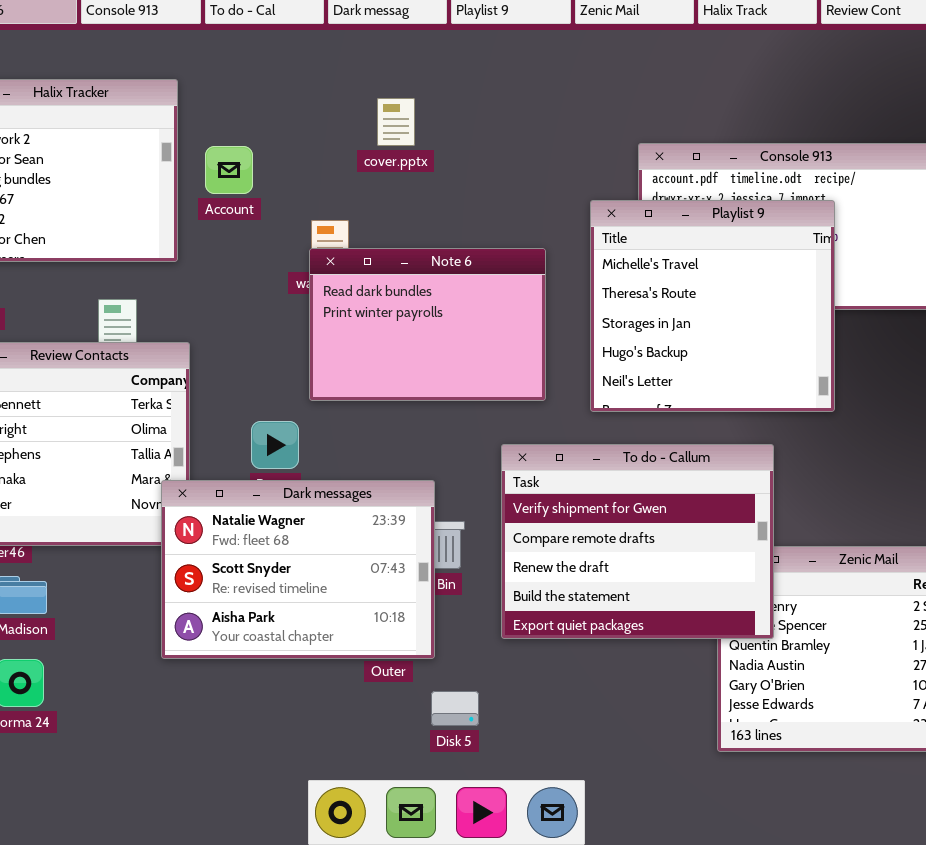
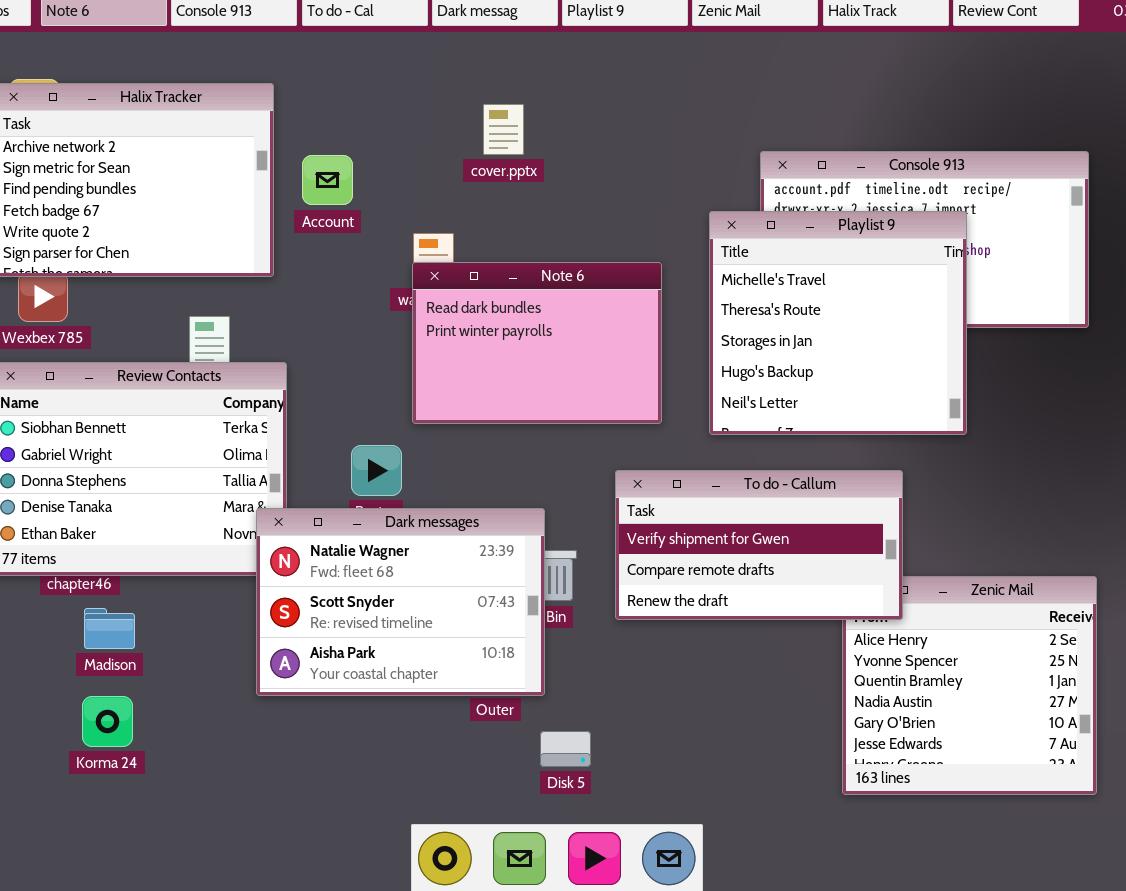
To do - Callum: [501,444,774,639] -> [615,470,903,620], resized

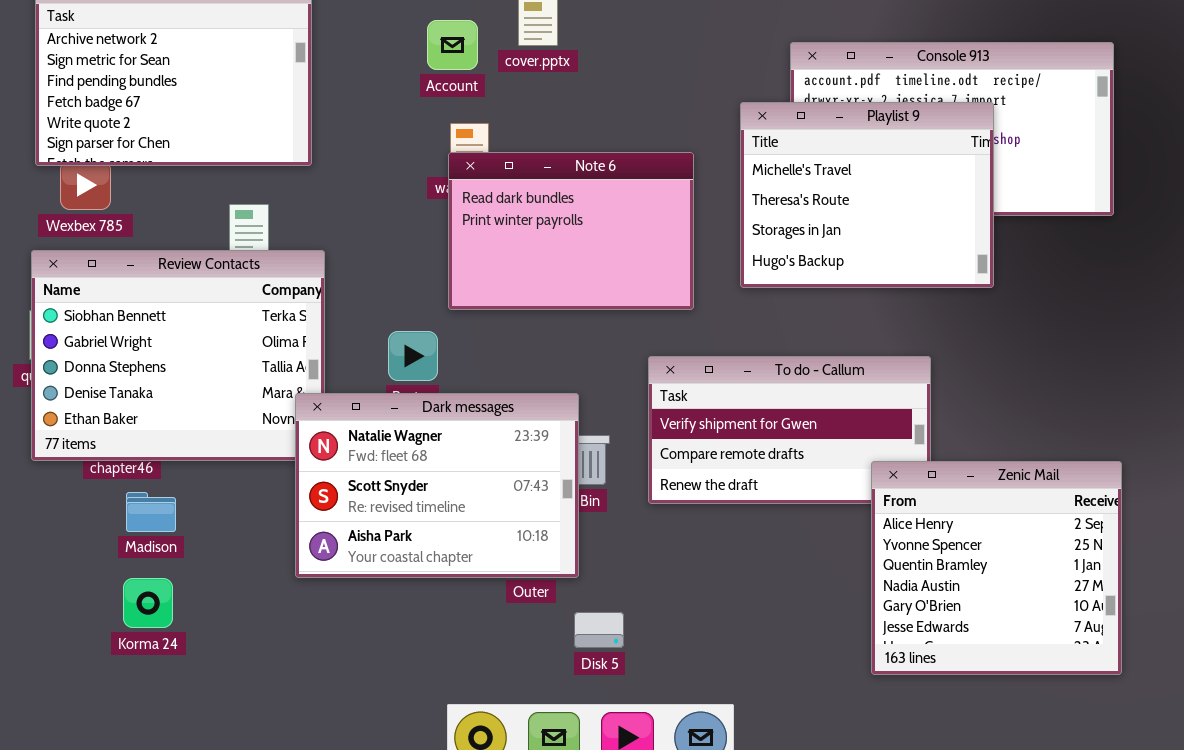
Account: [302,155,353,205] -> [427,20,478,70], moved
Playlist 9: [709,211,967,435] -> [740,102,994,288], resized
Zenic Mail: [842,576,1097,795] -> [871,461,1122,675], raised

